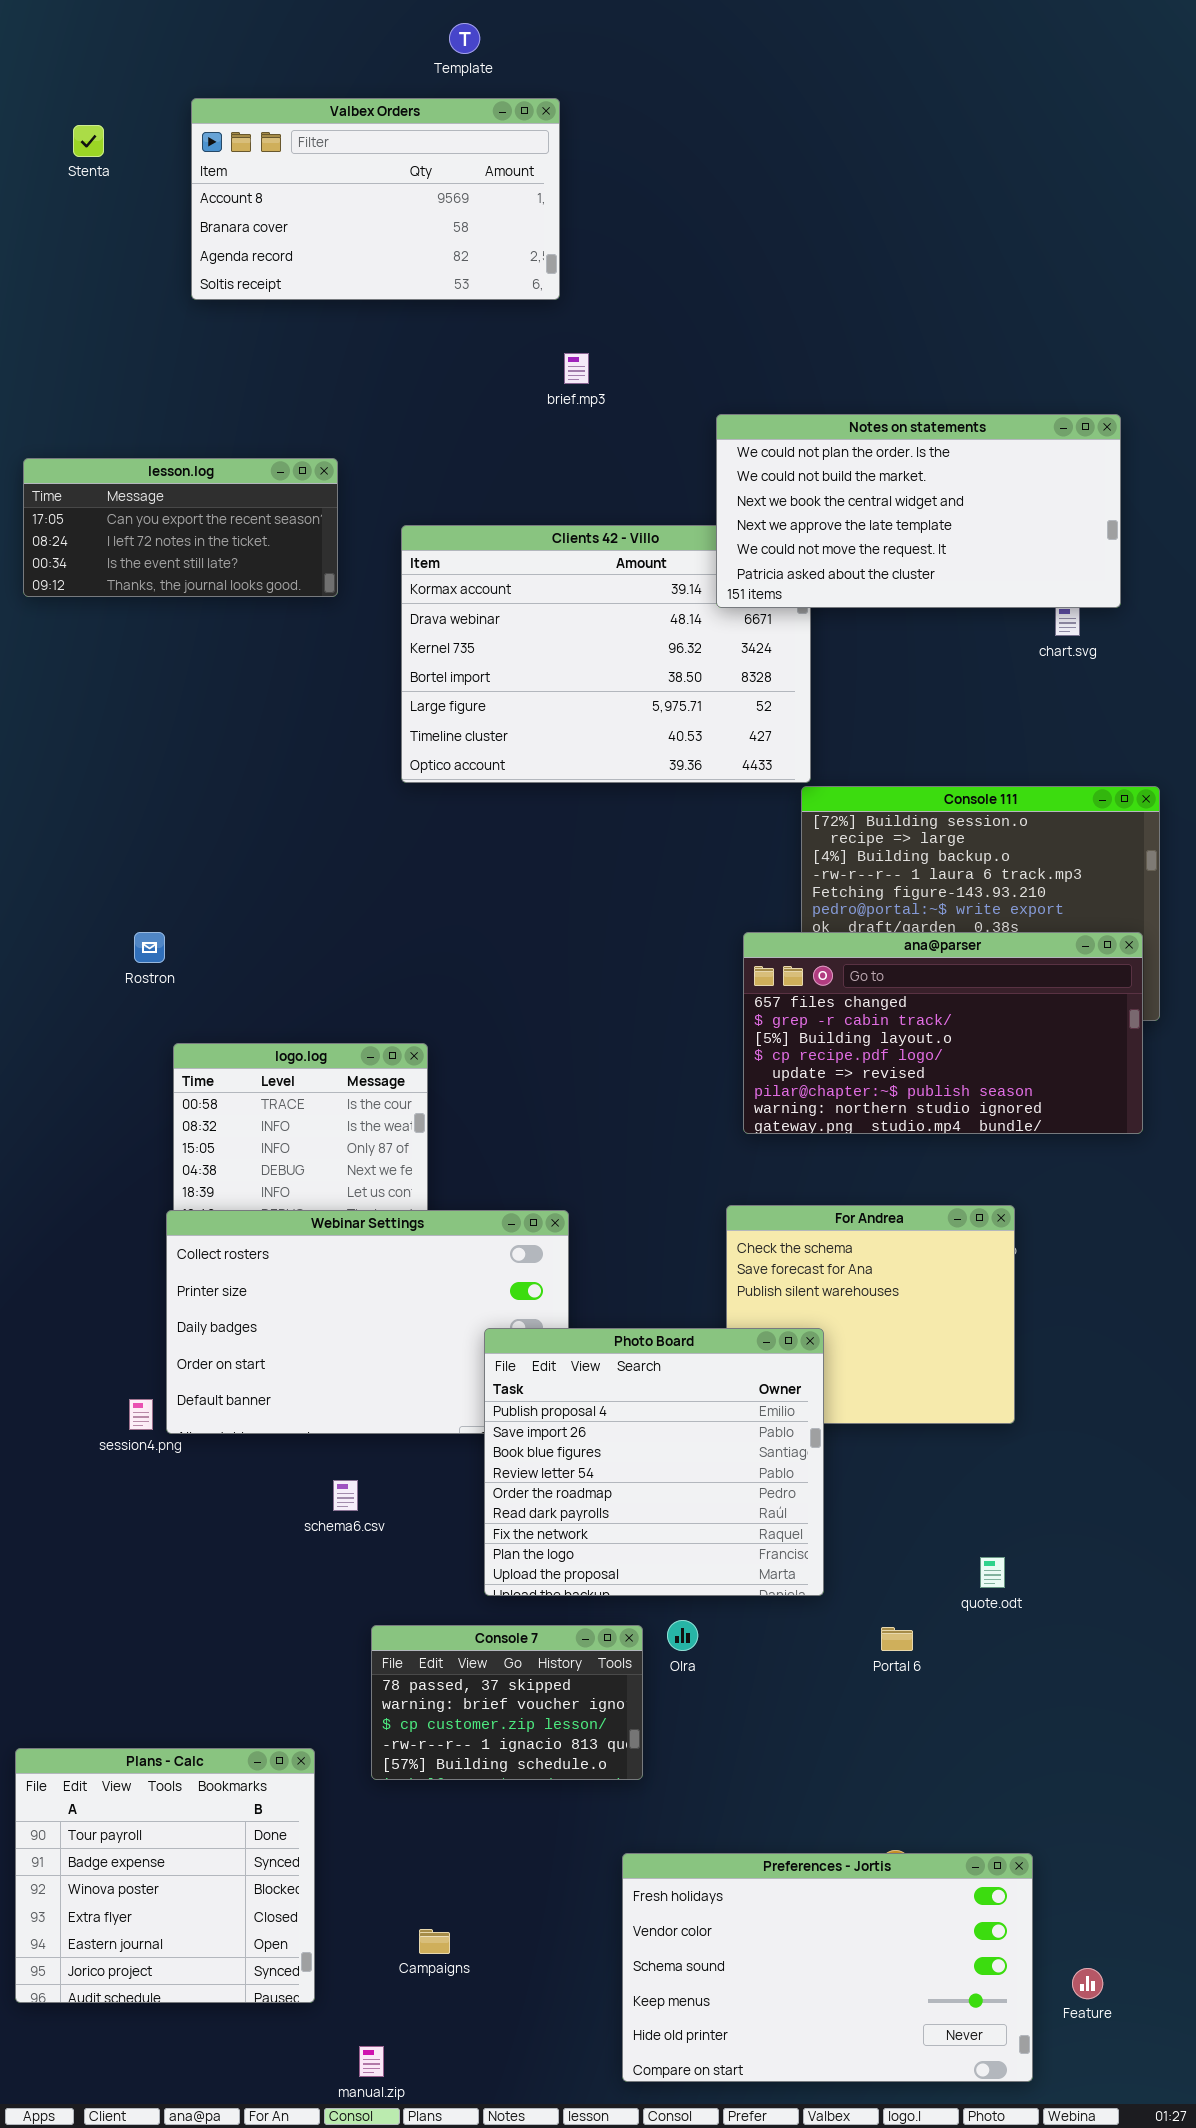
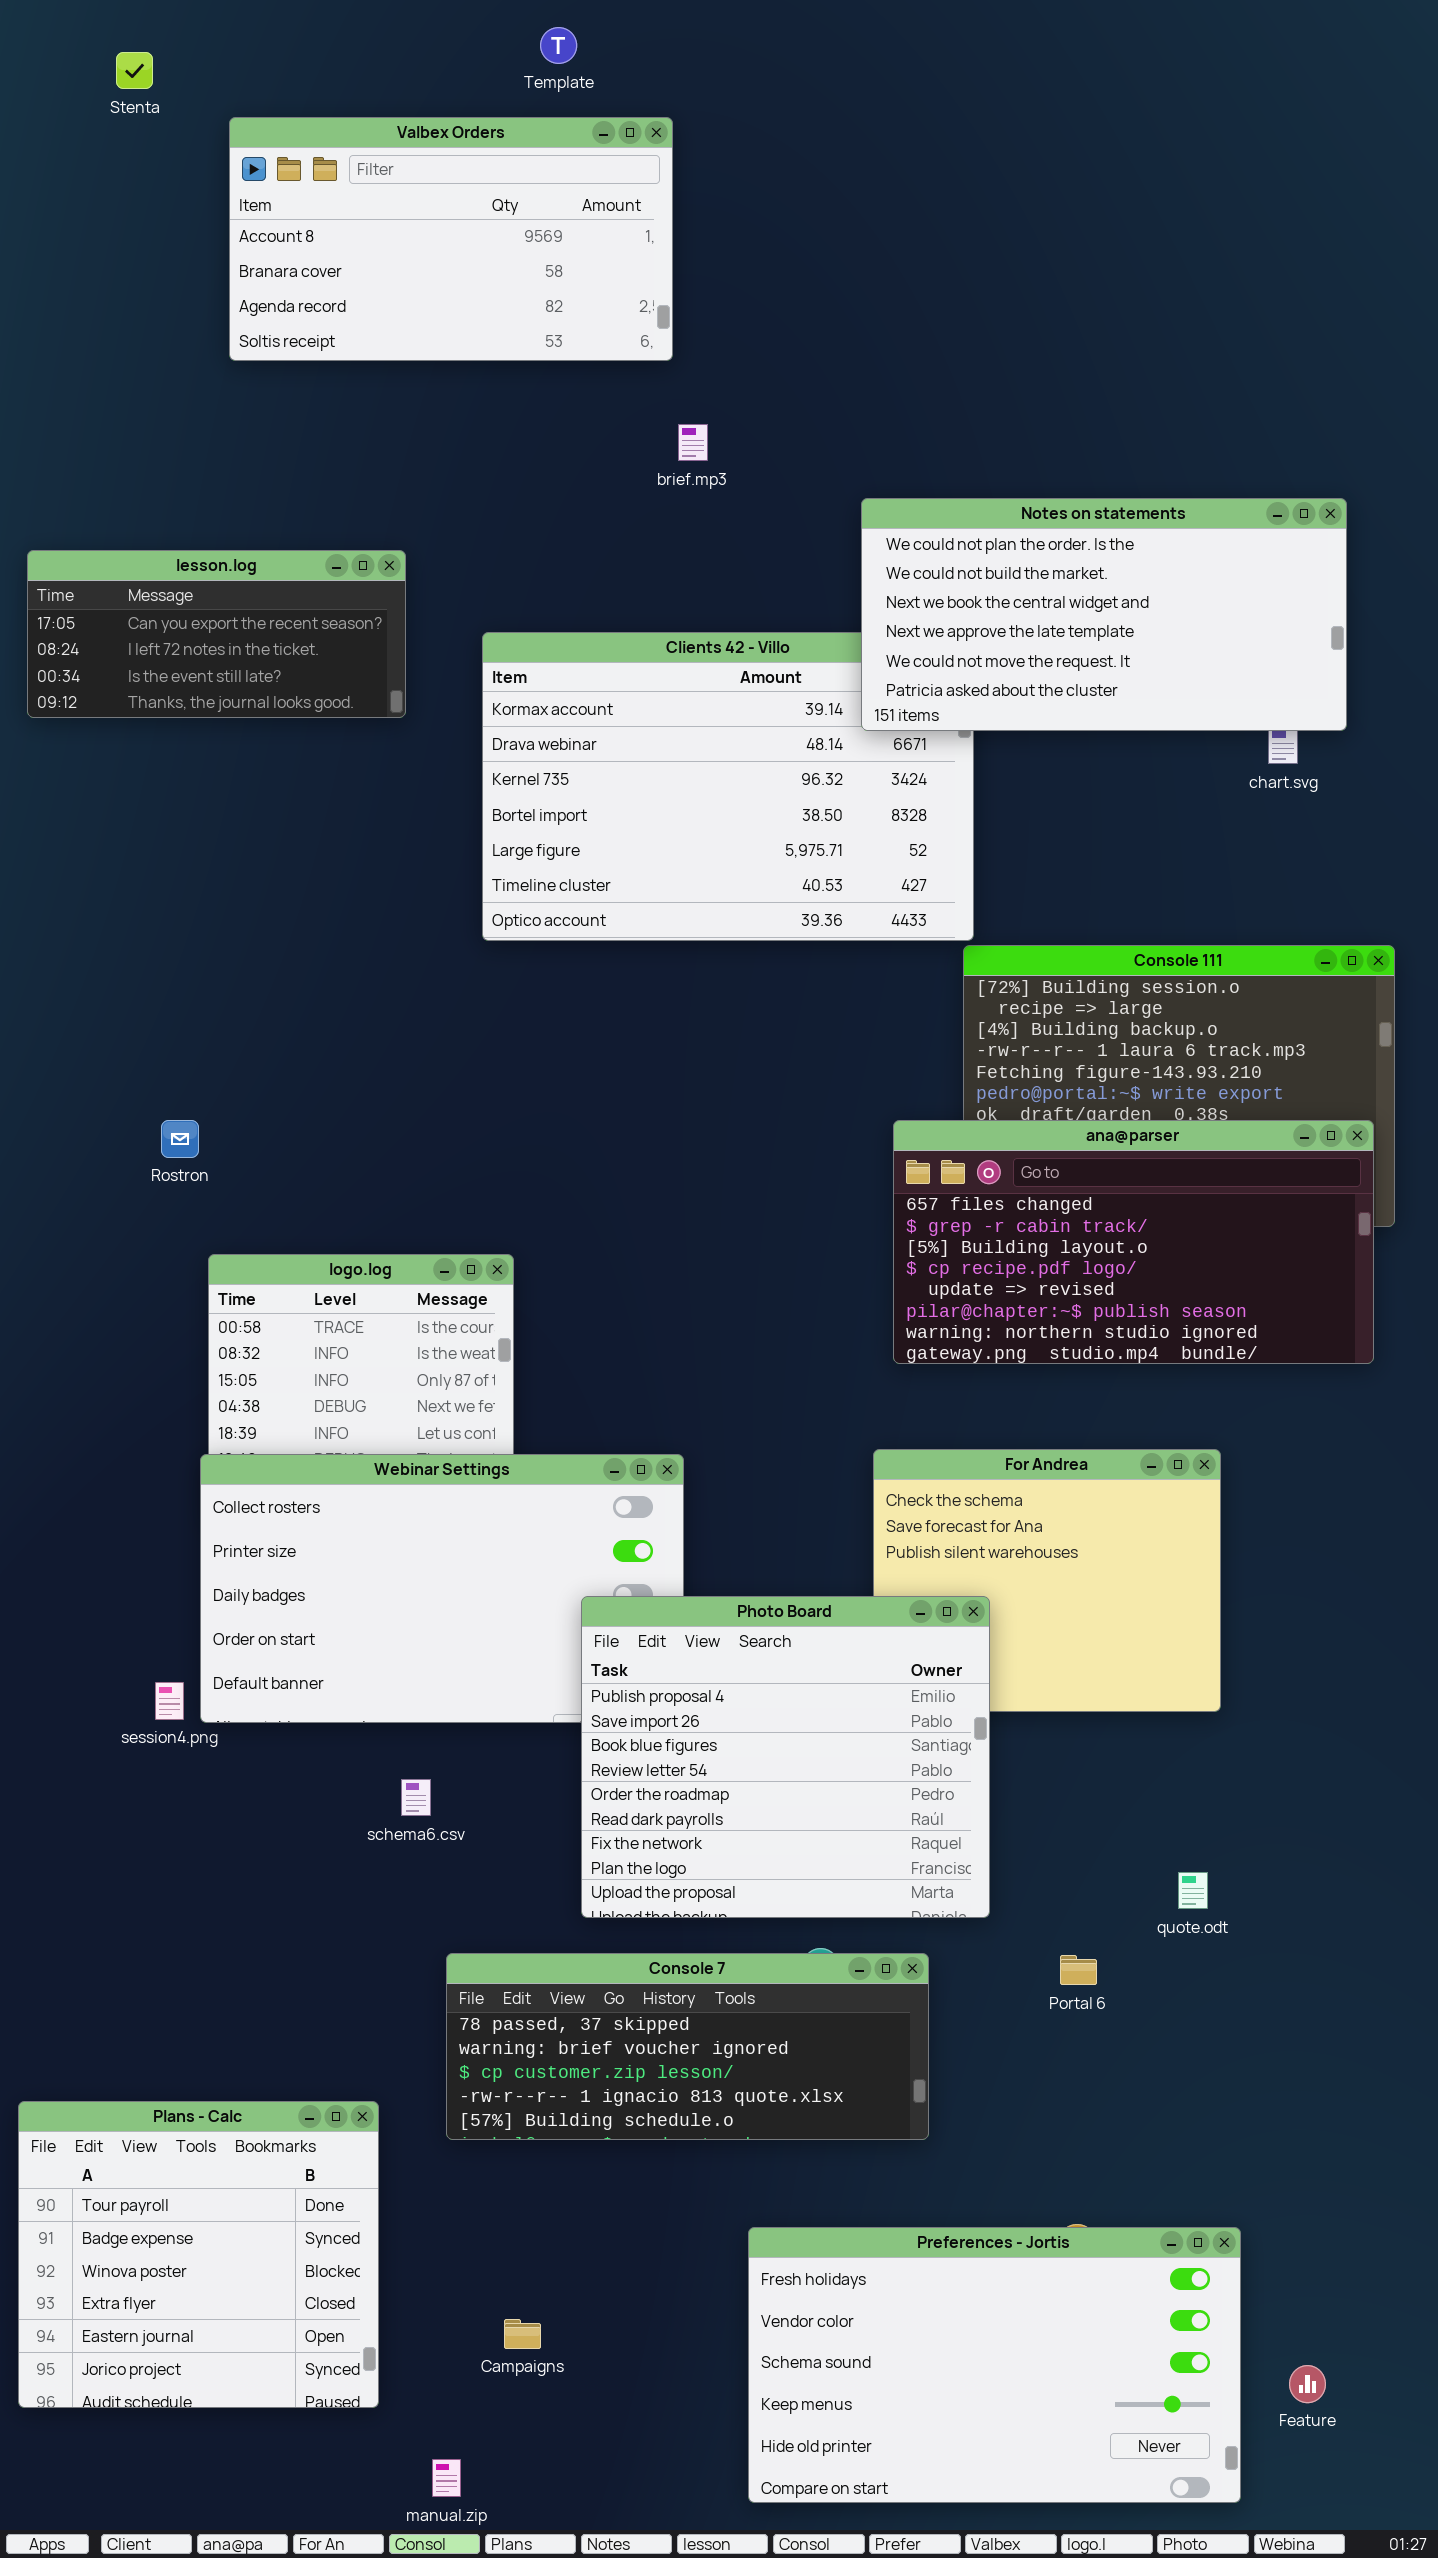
Stenta: [73,125,104,157] -> [116,52,153,89], moved
Console 7: [371,1625,643,1780] -> [446,1953,929,2140], resized

